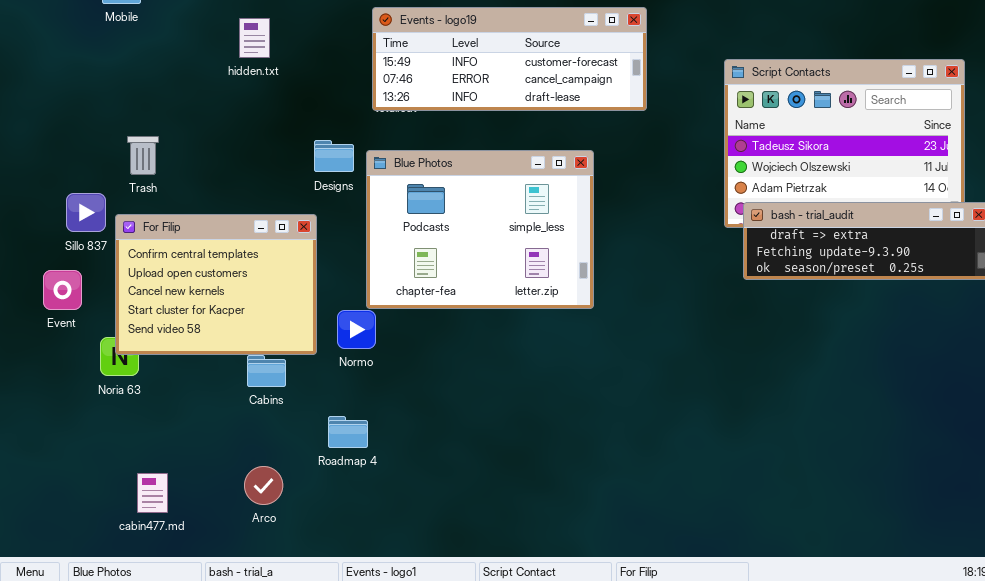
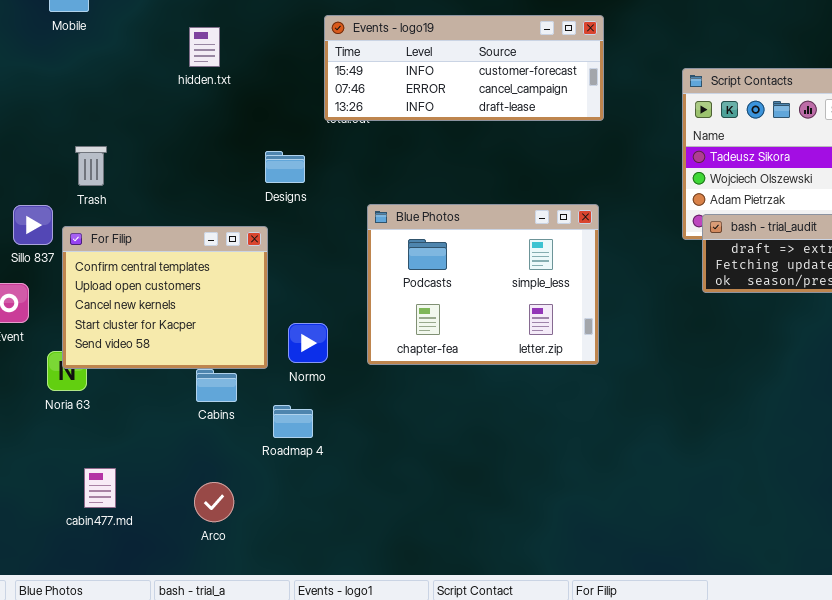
Blue Photos: [366,150,594,309] -> [367,204,599,365], moved
Roadmap 4: [328,416,368,448] -> [273,405,313,438], moved
cabin477.md: [137,473,168,513] -> [84,468,116,508], moved

